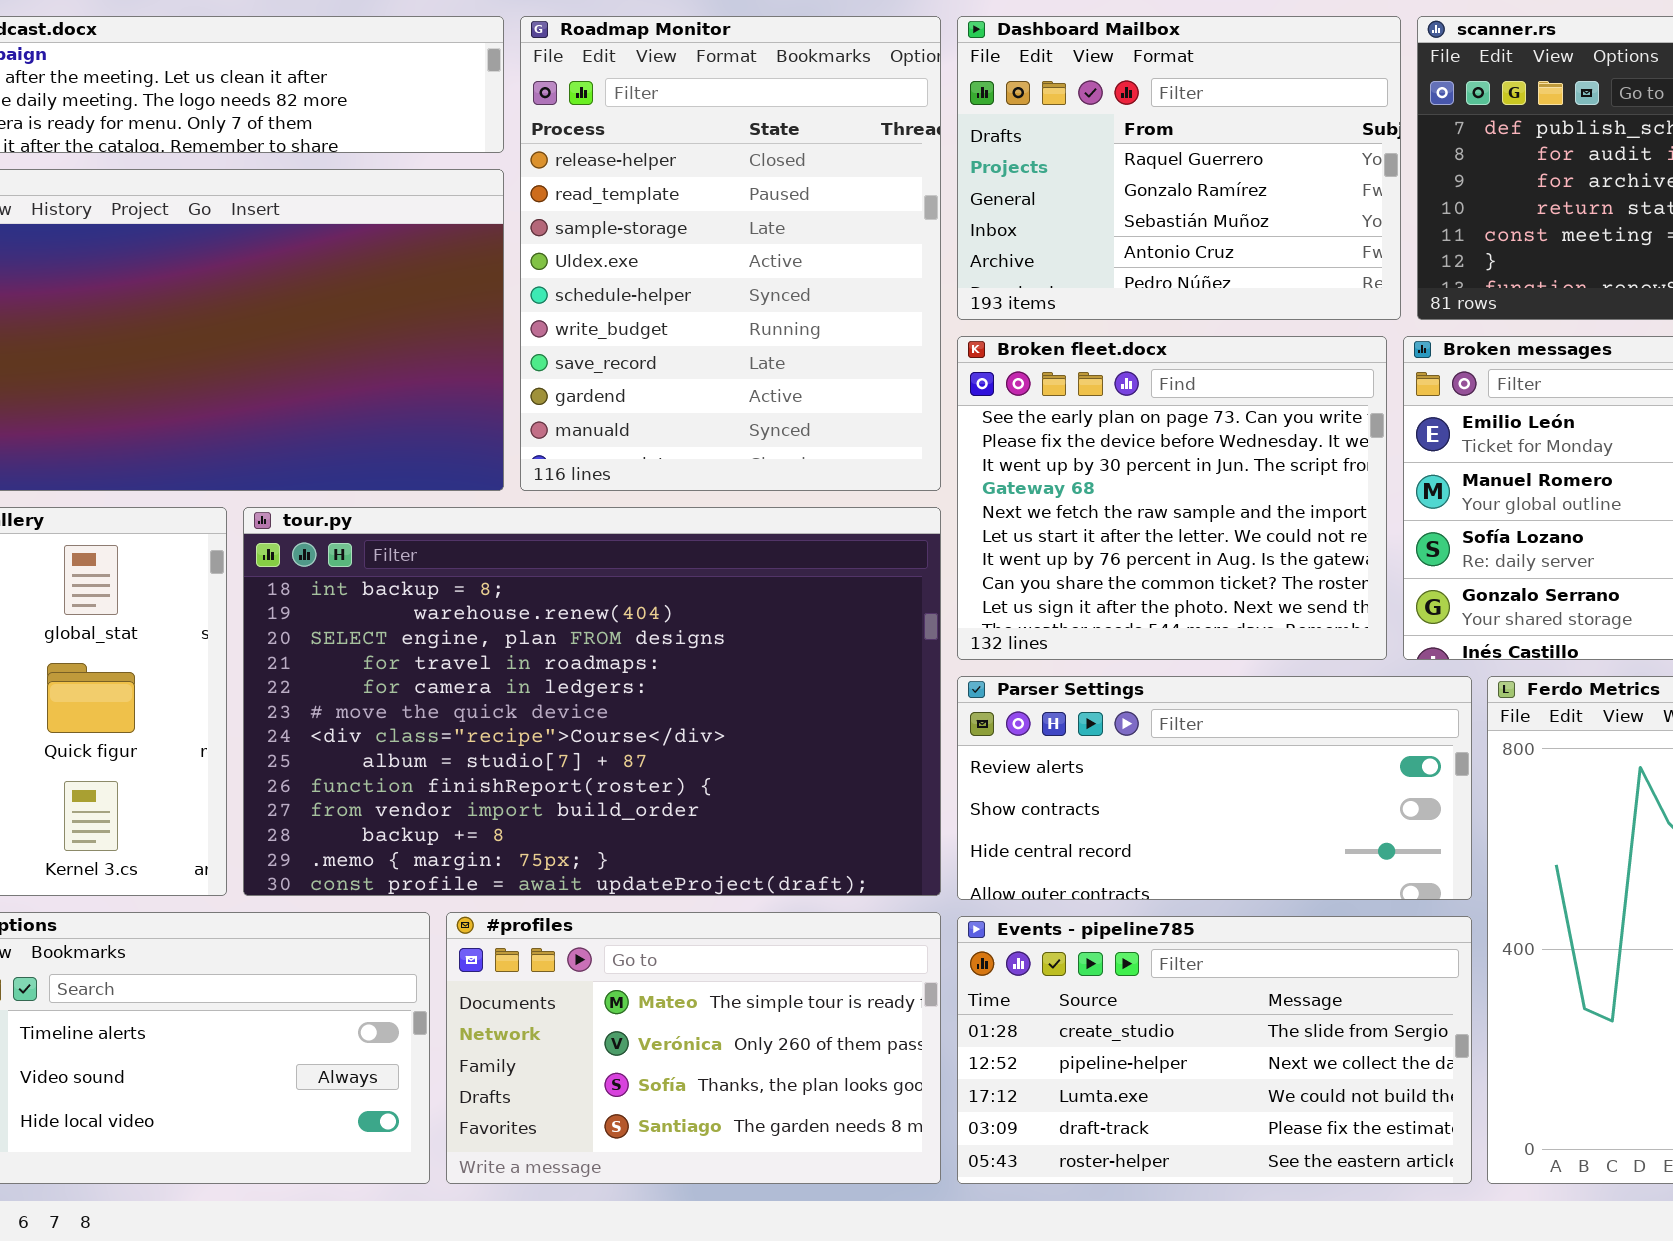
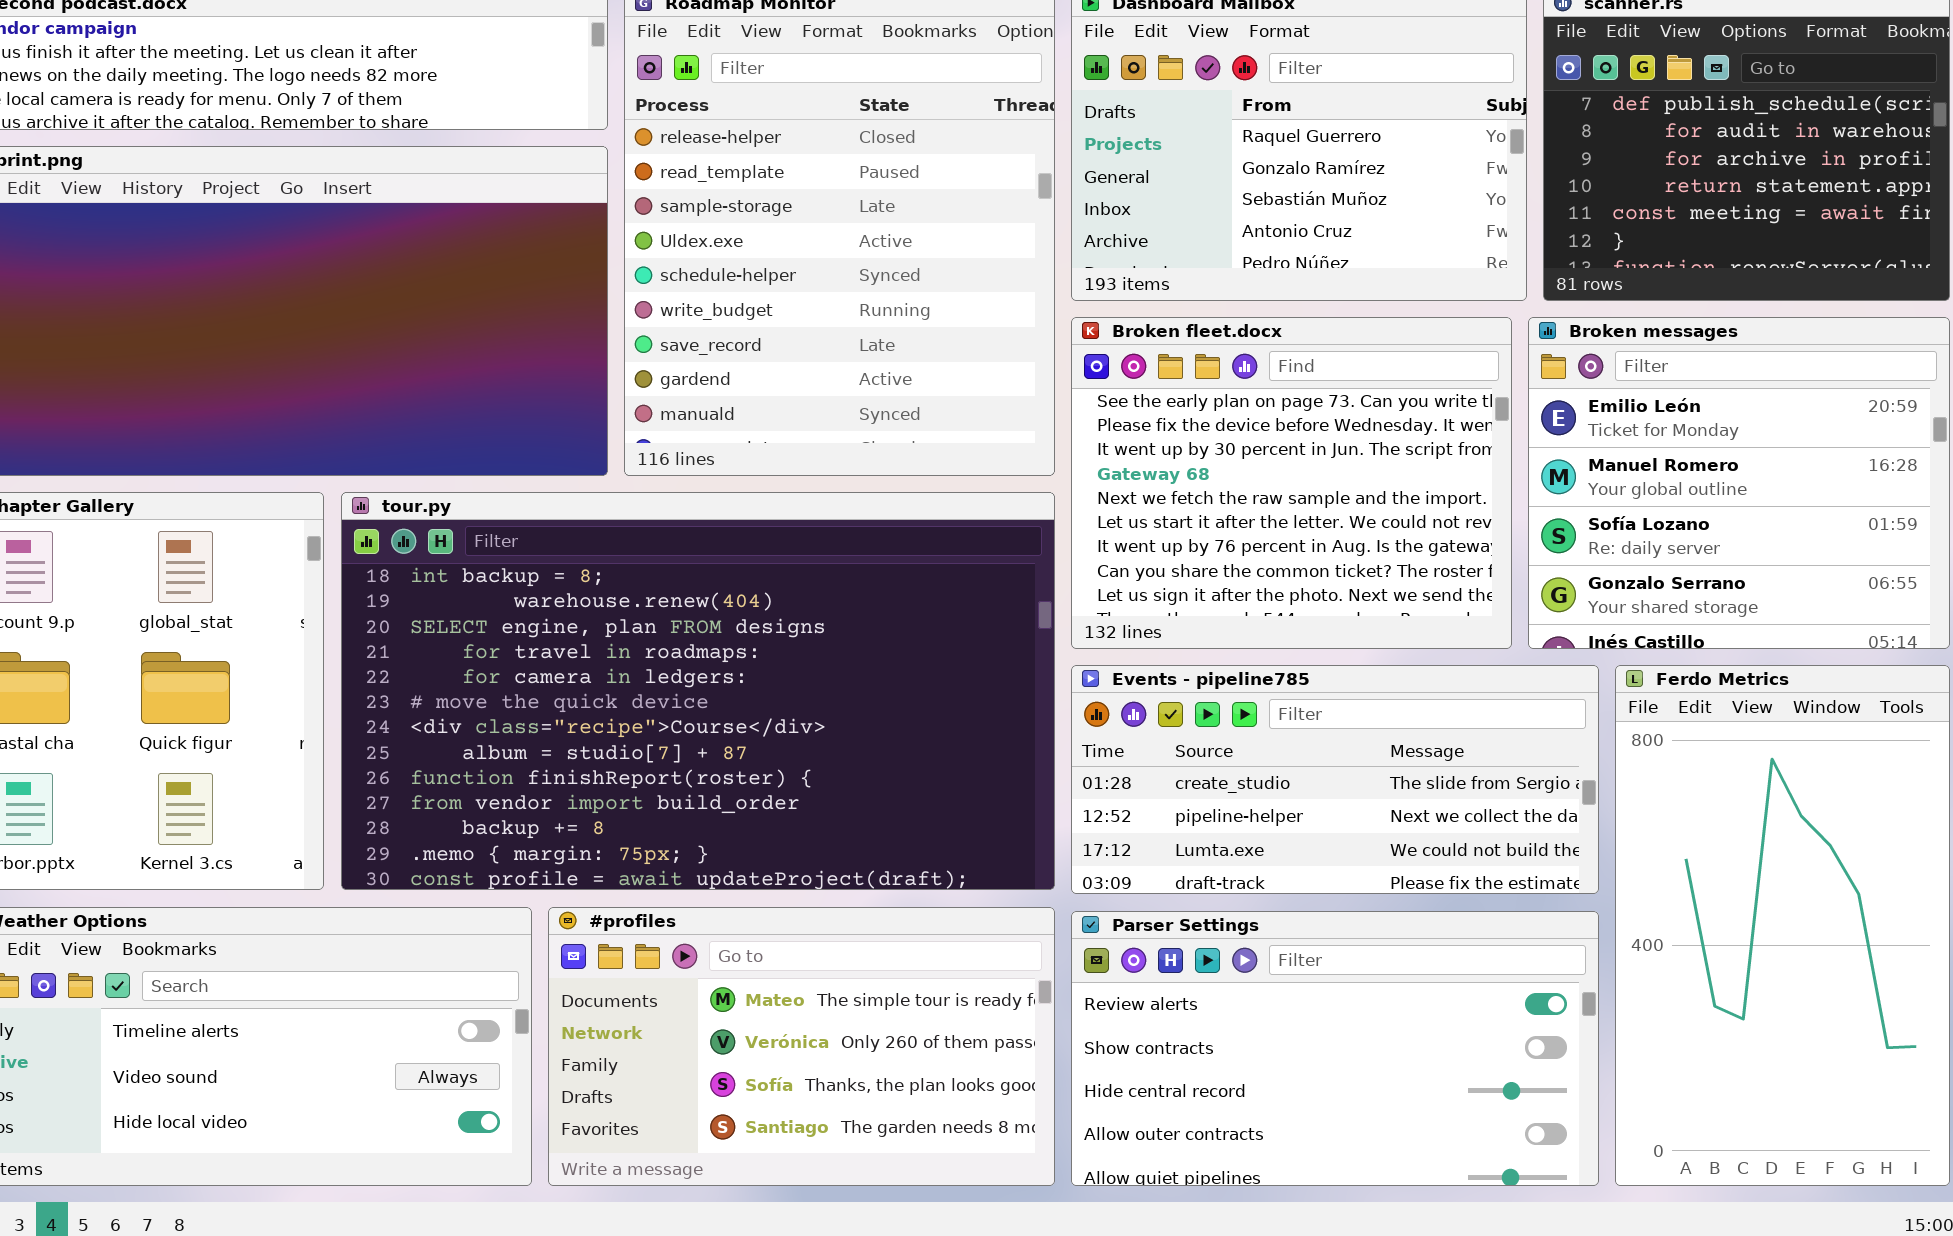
Parser Settings: [957,676,1472,900] -> [1071,911,1599,1186], moved, resized
Events - pipeline785: [957,916,1472,1184] -> [1071,665,1599,894], moved, resized

